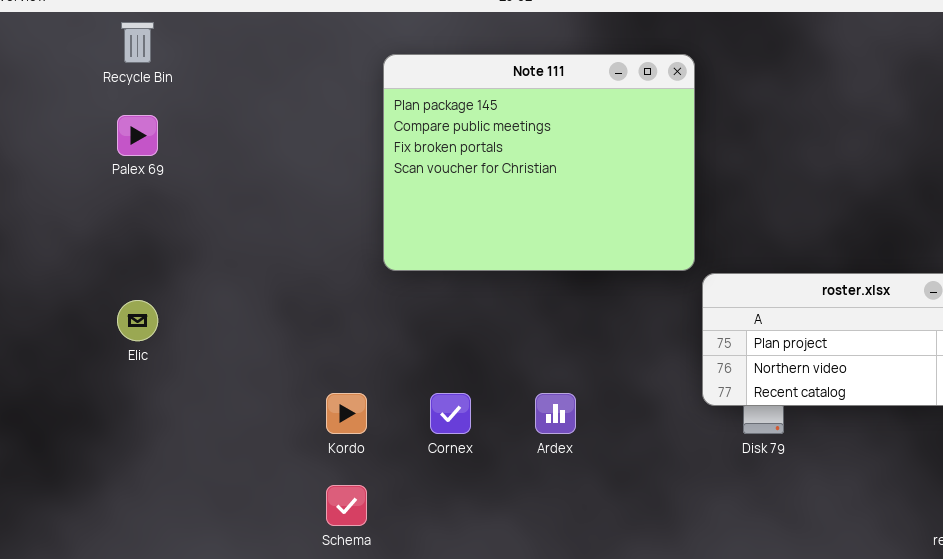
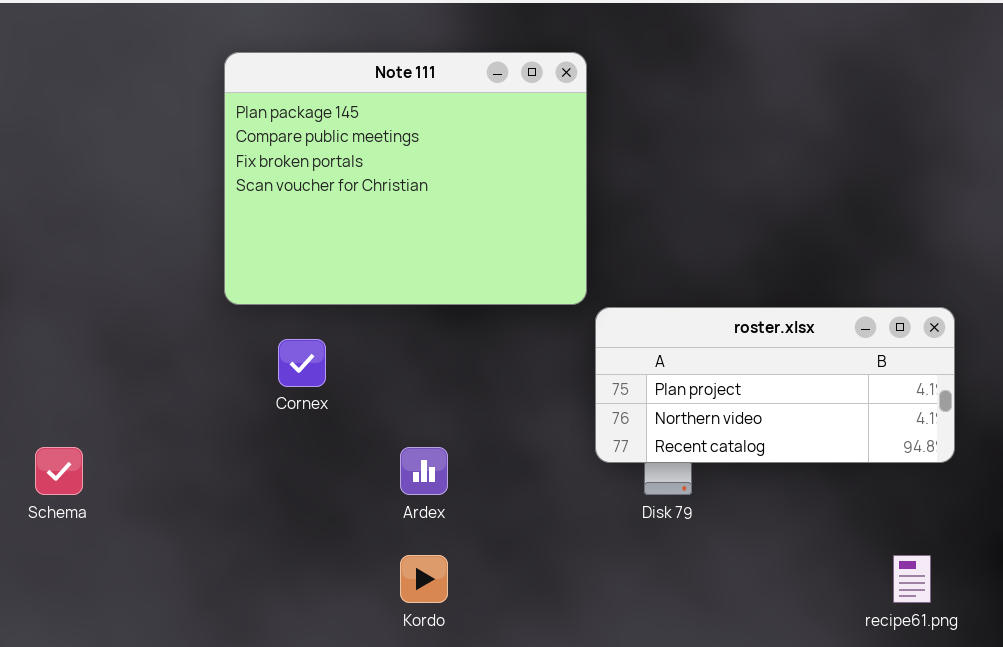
Kordo: [326,393,367,434] -> [400,555,448,603], moved
Cornex: [430,393,471,434] -> [278,339,326,387], moved
Schema: [326,485,367,526] -> [35,447,83,495], moved

